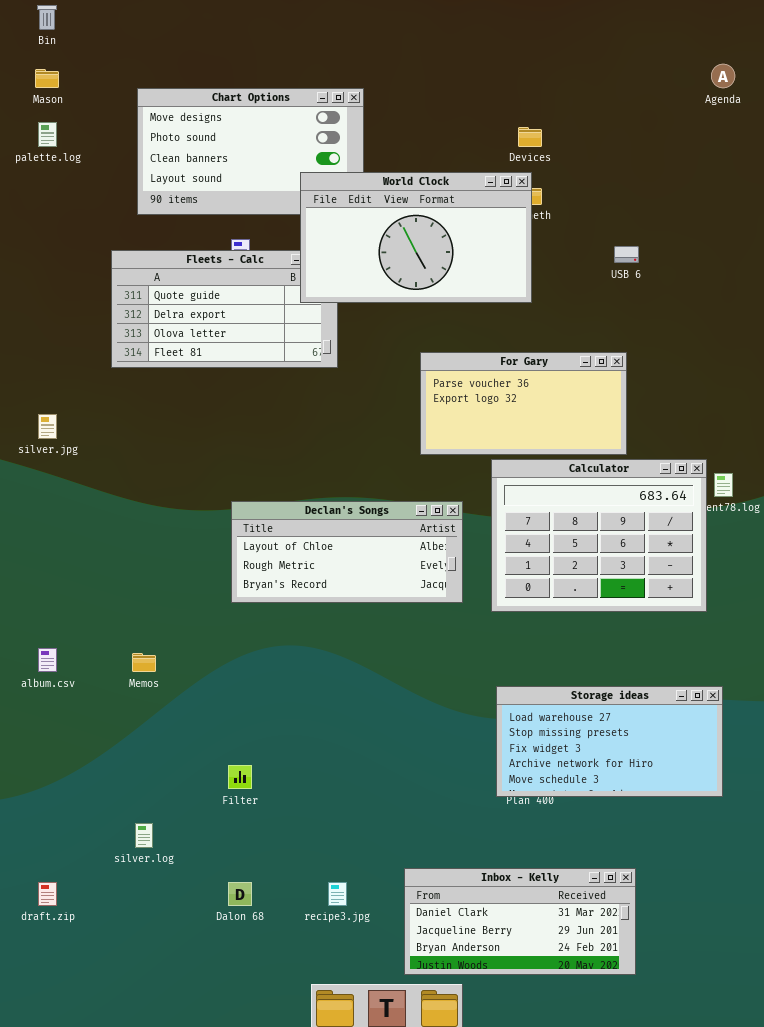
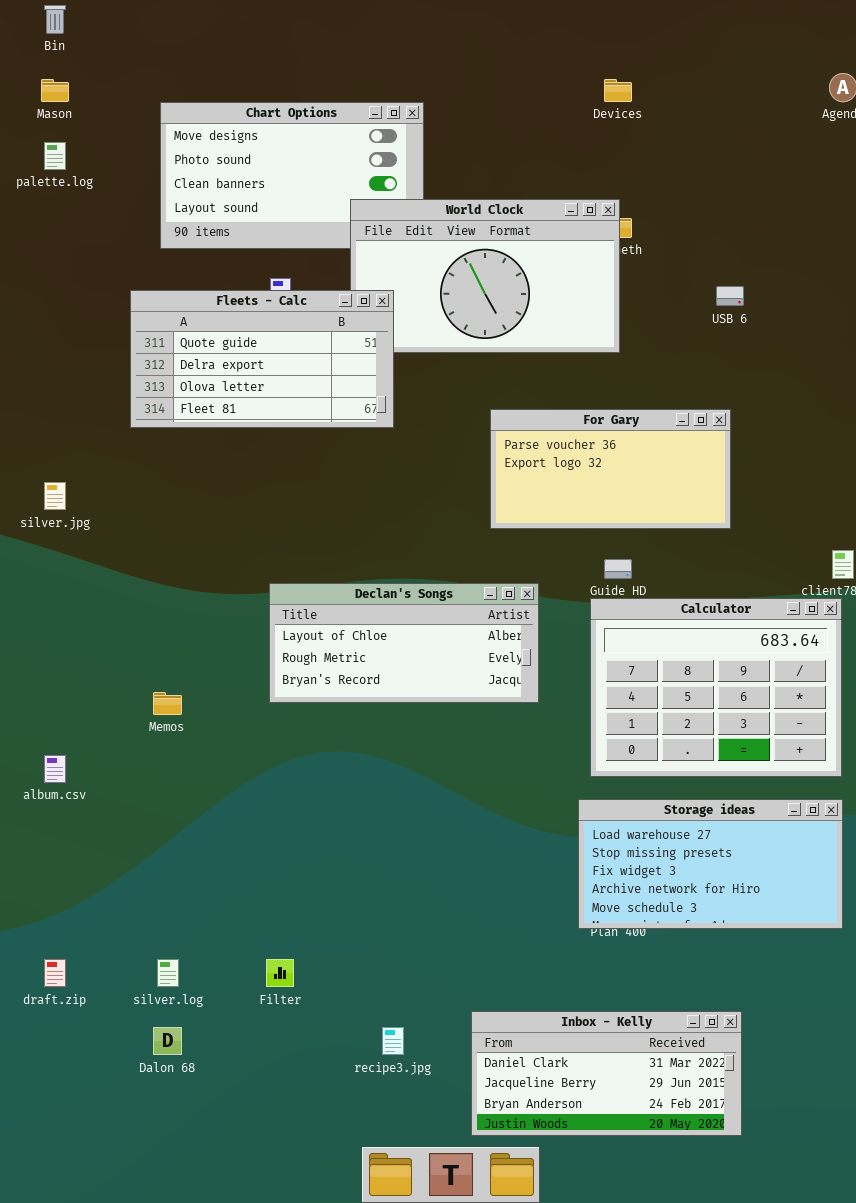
Devices: [518,127,542,147] -> [604,79,632,102], moved
Fleets - Calc: [111,250,338,368] -> [130,290,394,428], raised
Calculator: [491,459,707,612] -> [590,598,842,777], moved
Memos: [132,653,156,672] -> [153,692,182,715], moved
Filter: [228,765,252,789] -> [266,959,294,987], moved
draft.zip: [38,882,57,906] -> [44,959,66,987], moved
Dalon 68: [228,882,252,906] -> [153,1027,182,1055], moved

